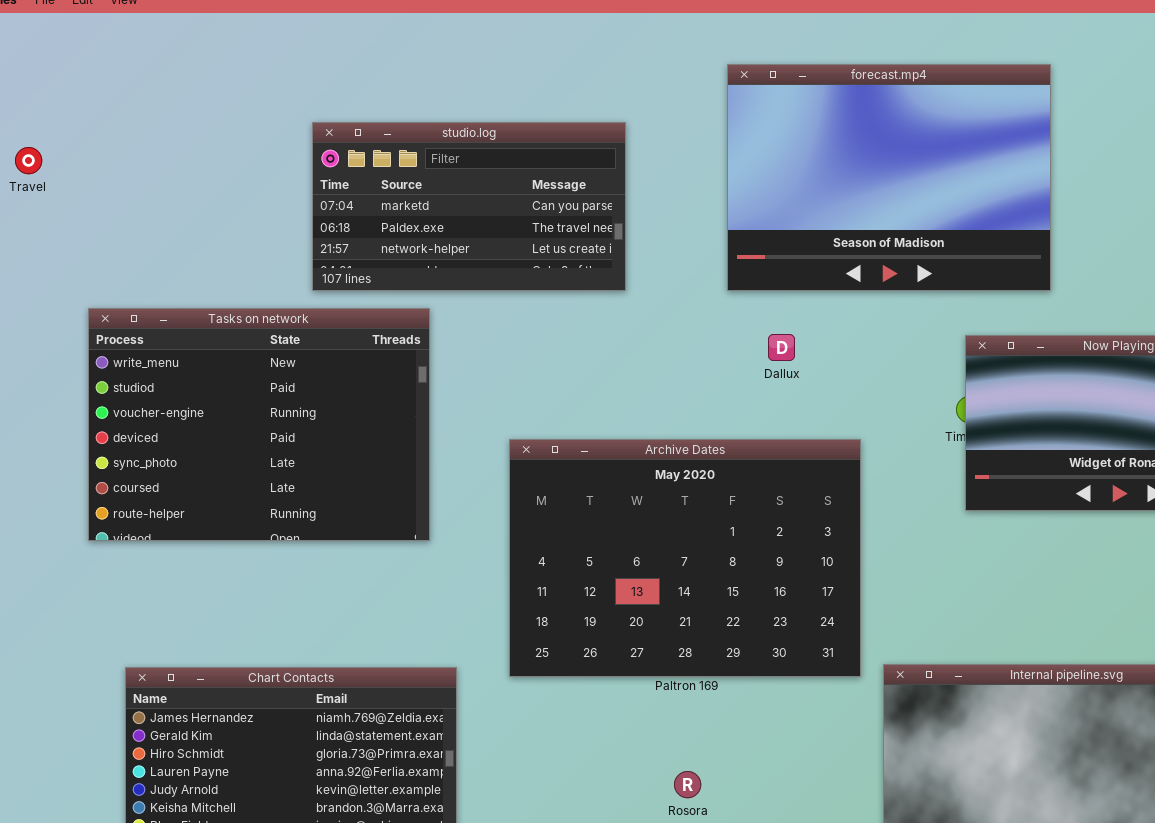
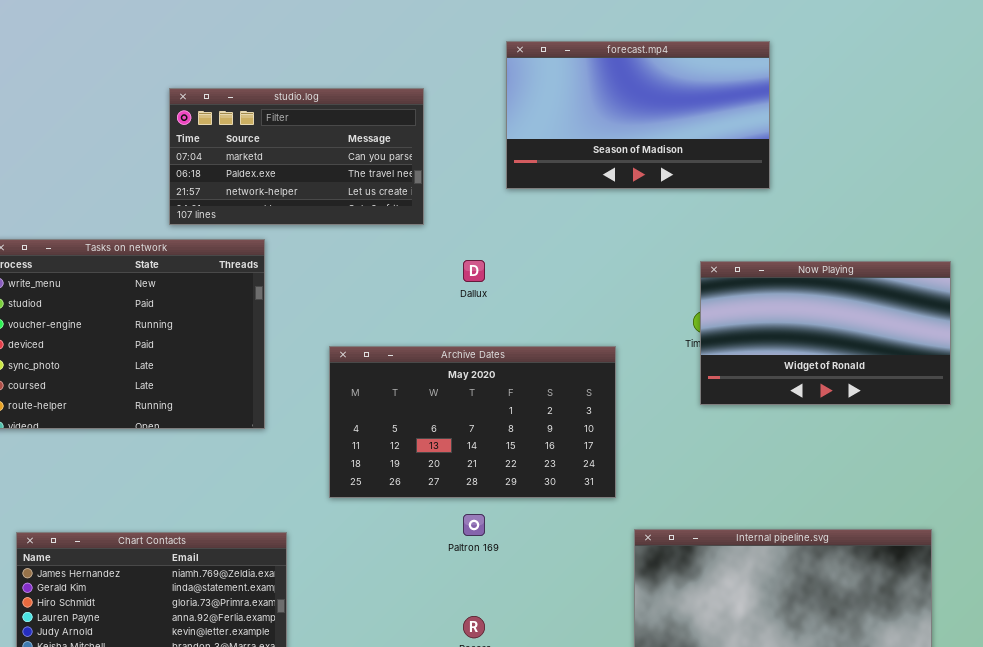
forecast.mp4: [727,64,1051,291] -> [506,41,770,189], resized
Dallux: [768,334,795,361] -> [463,260,485,282], moved
Archive Dates: [509,439,861,677] -> [329,346,616,498], resized

